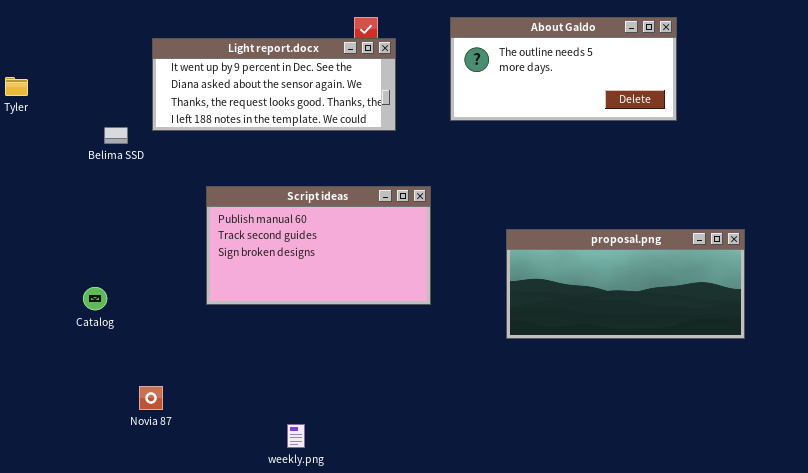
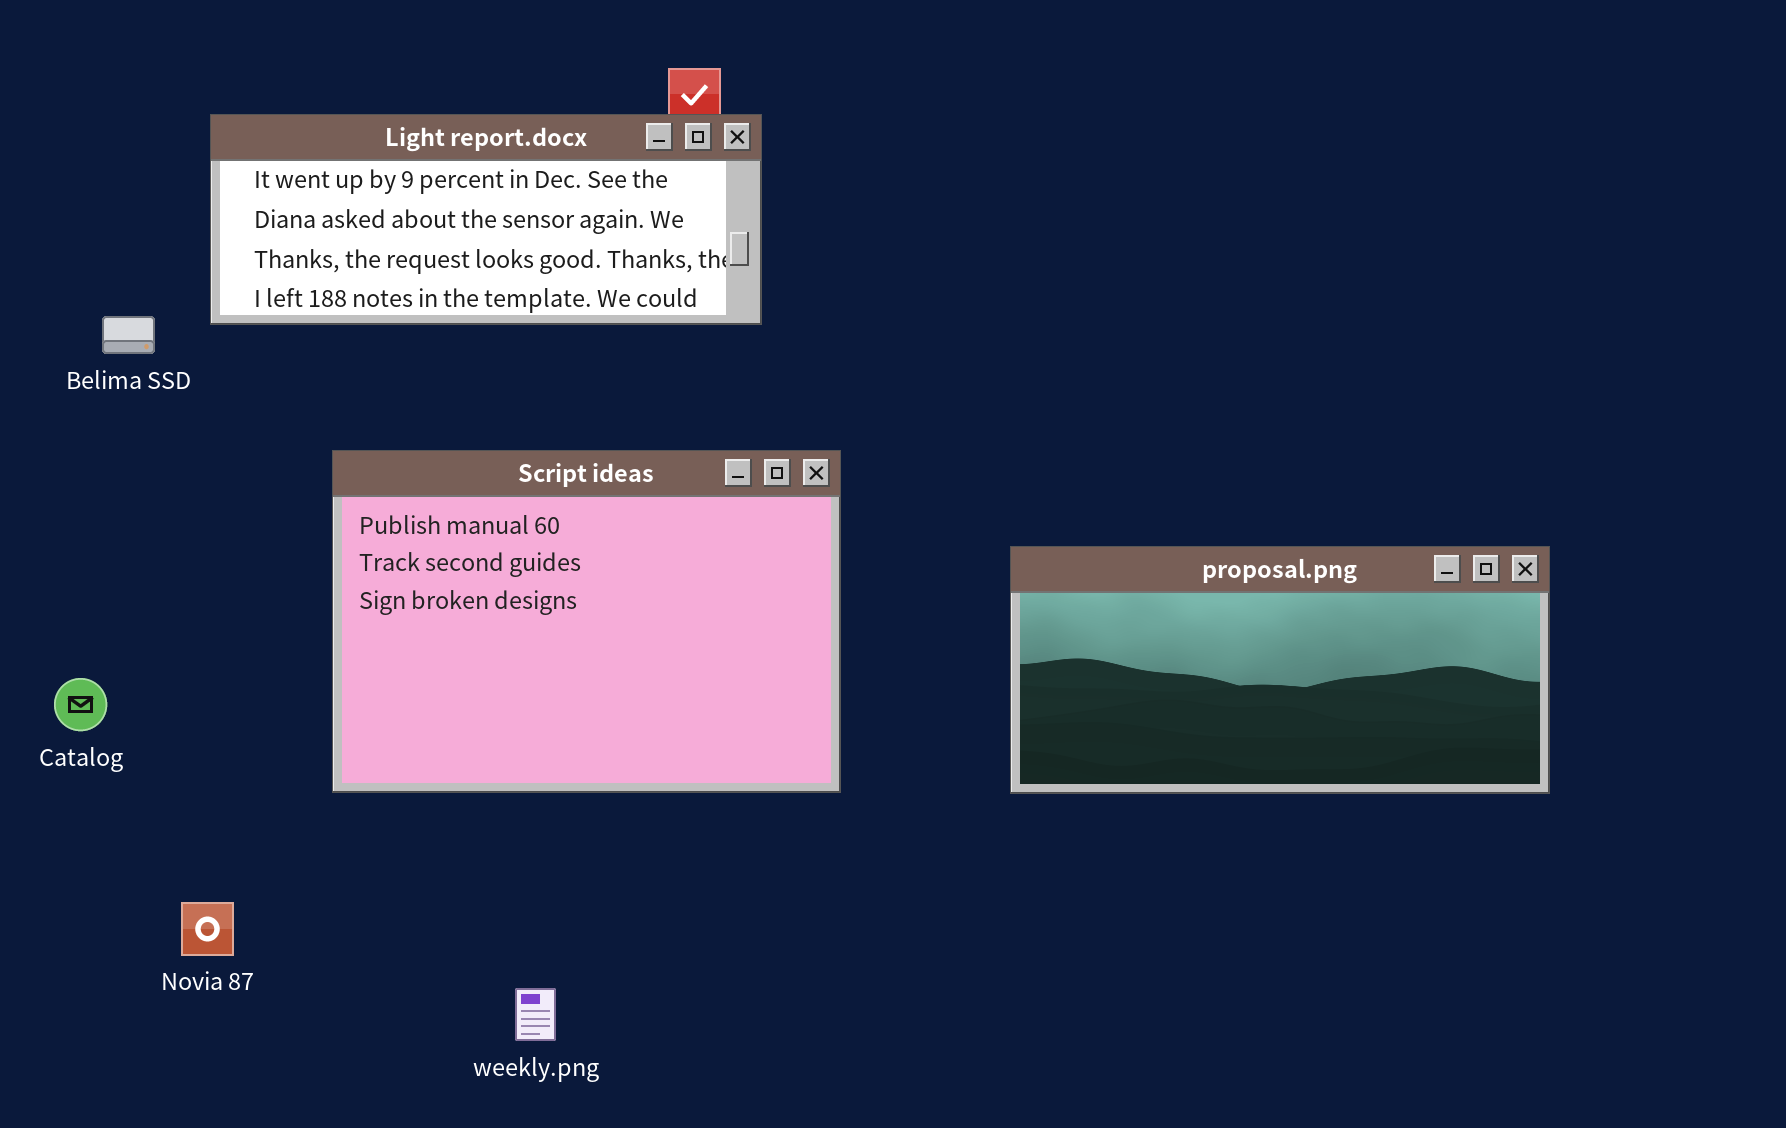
About Galdo: [450,17,677,121] -> none, closed
Script ideas: [206,186,431,305] -> [332,450,841,793], resized

